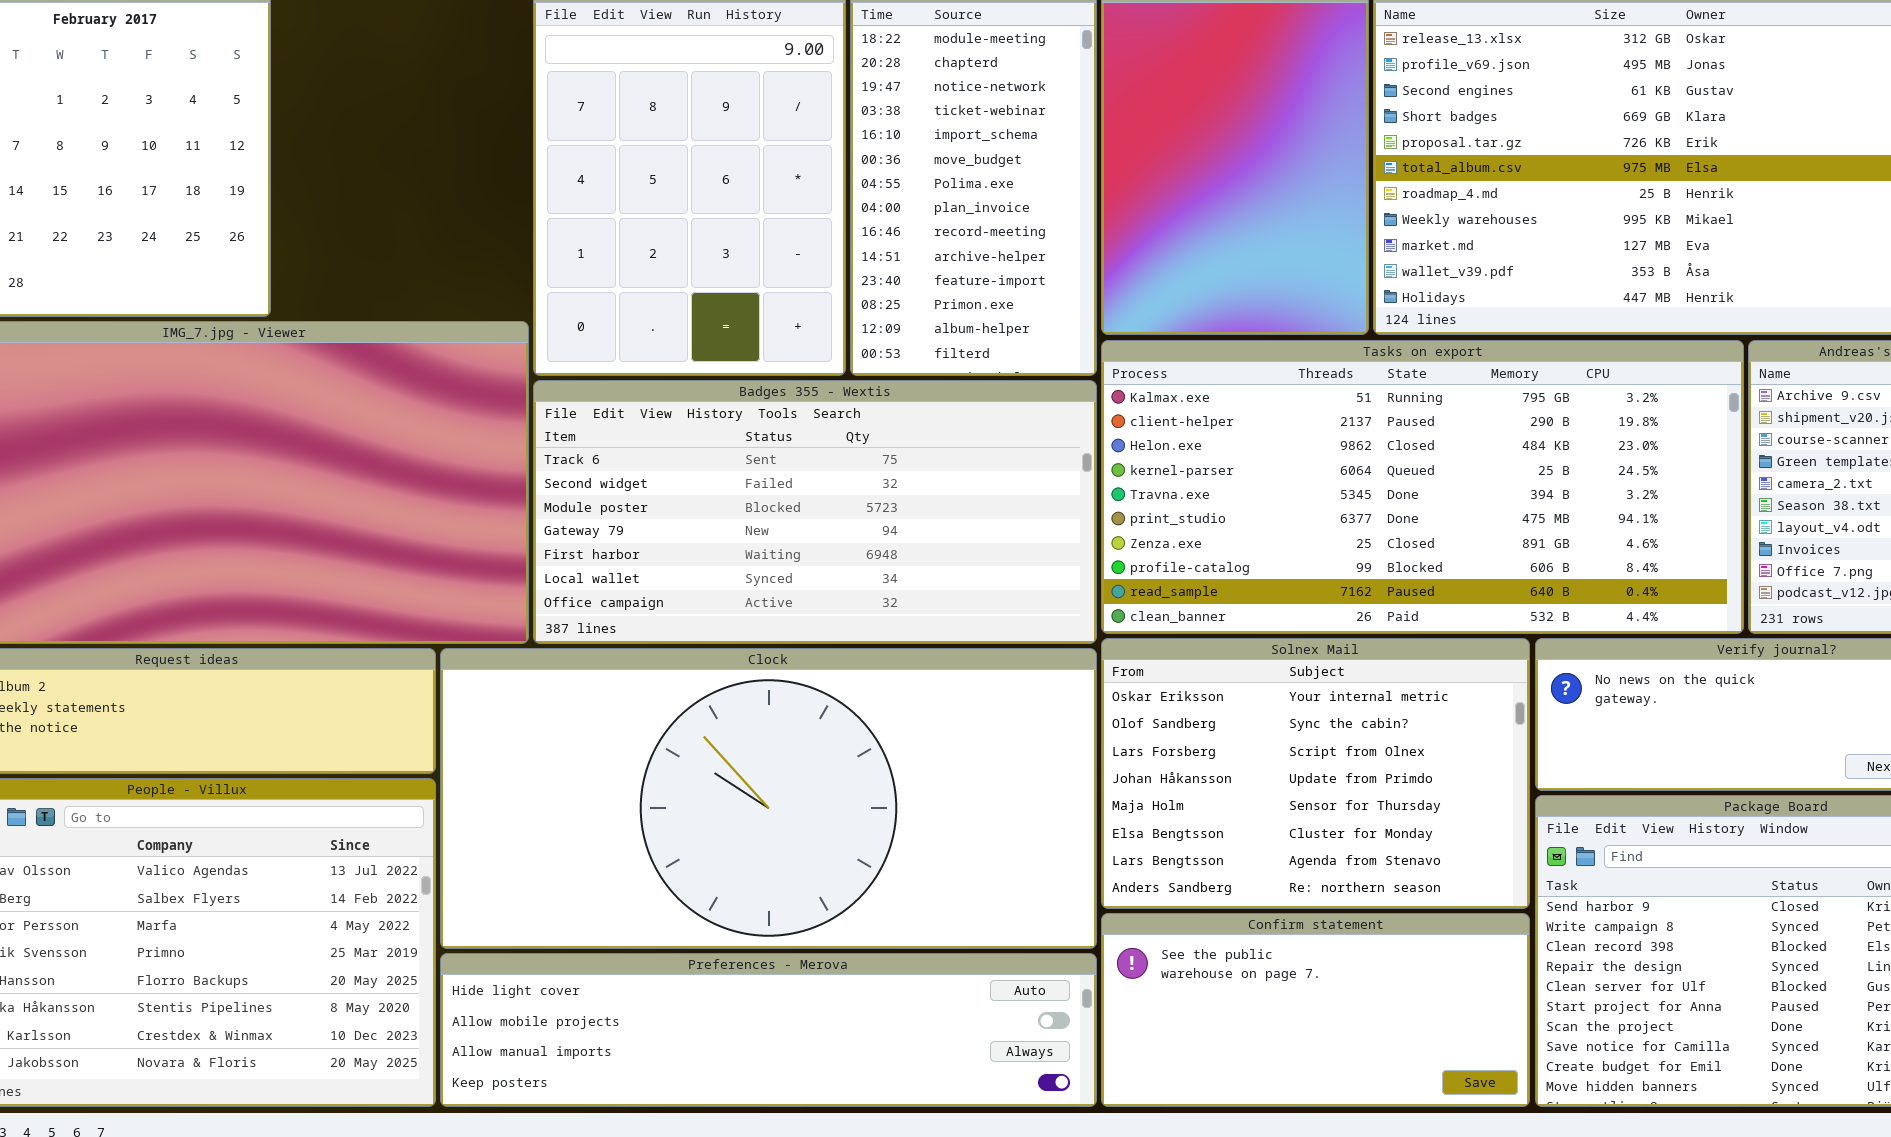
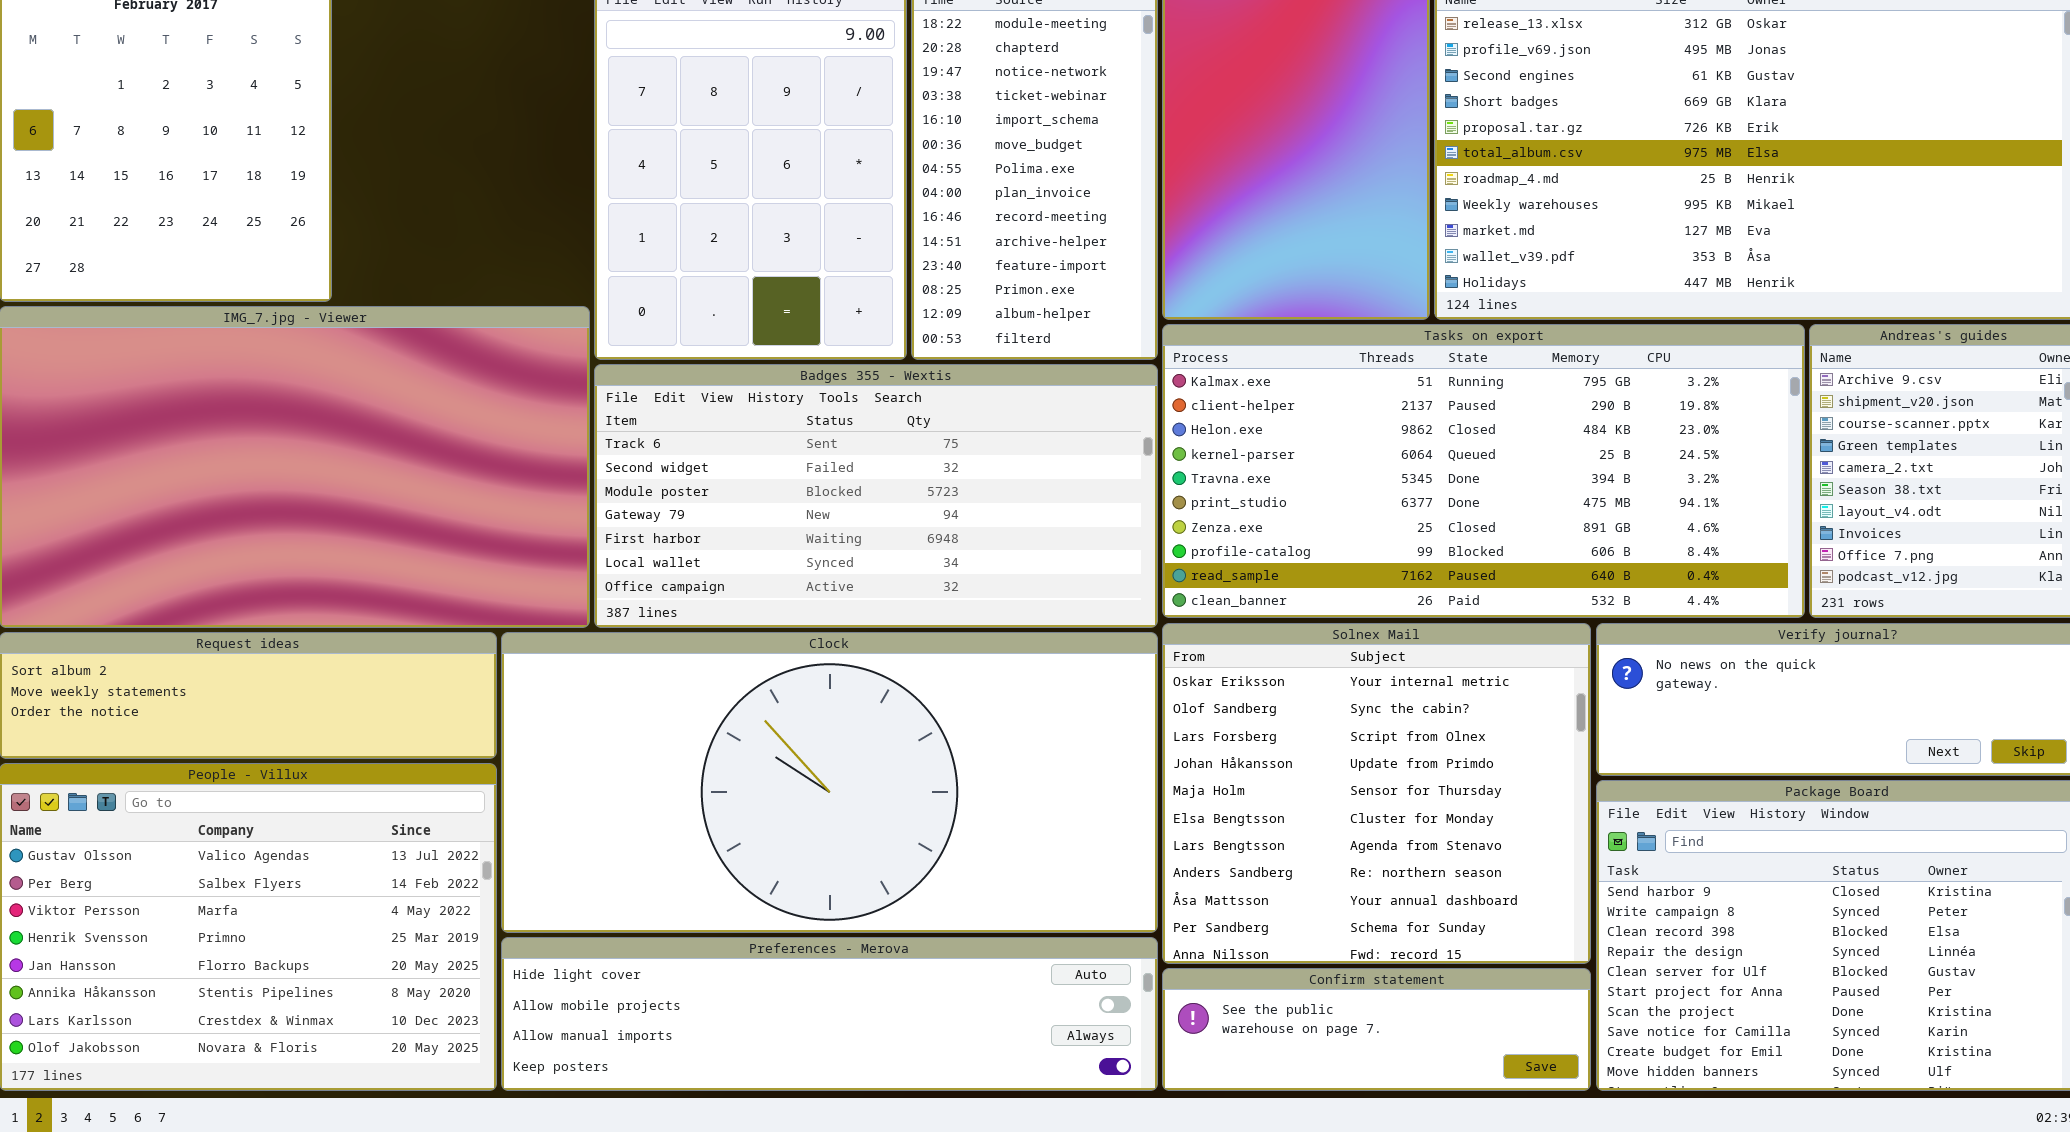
Solnex Mail: [1101,638,1530,909] -> [1162,623,1591,964], resized
Confirm statement: [1101,913,1530,1107] -> [1162,968,1591,1091], resized

